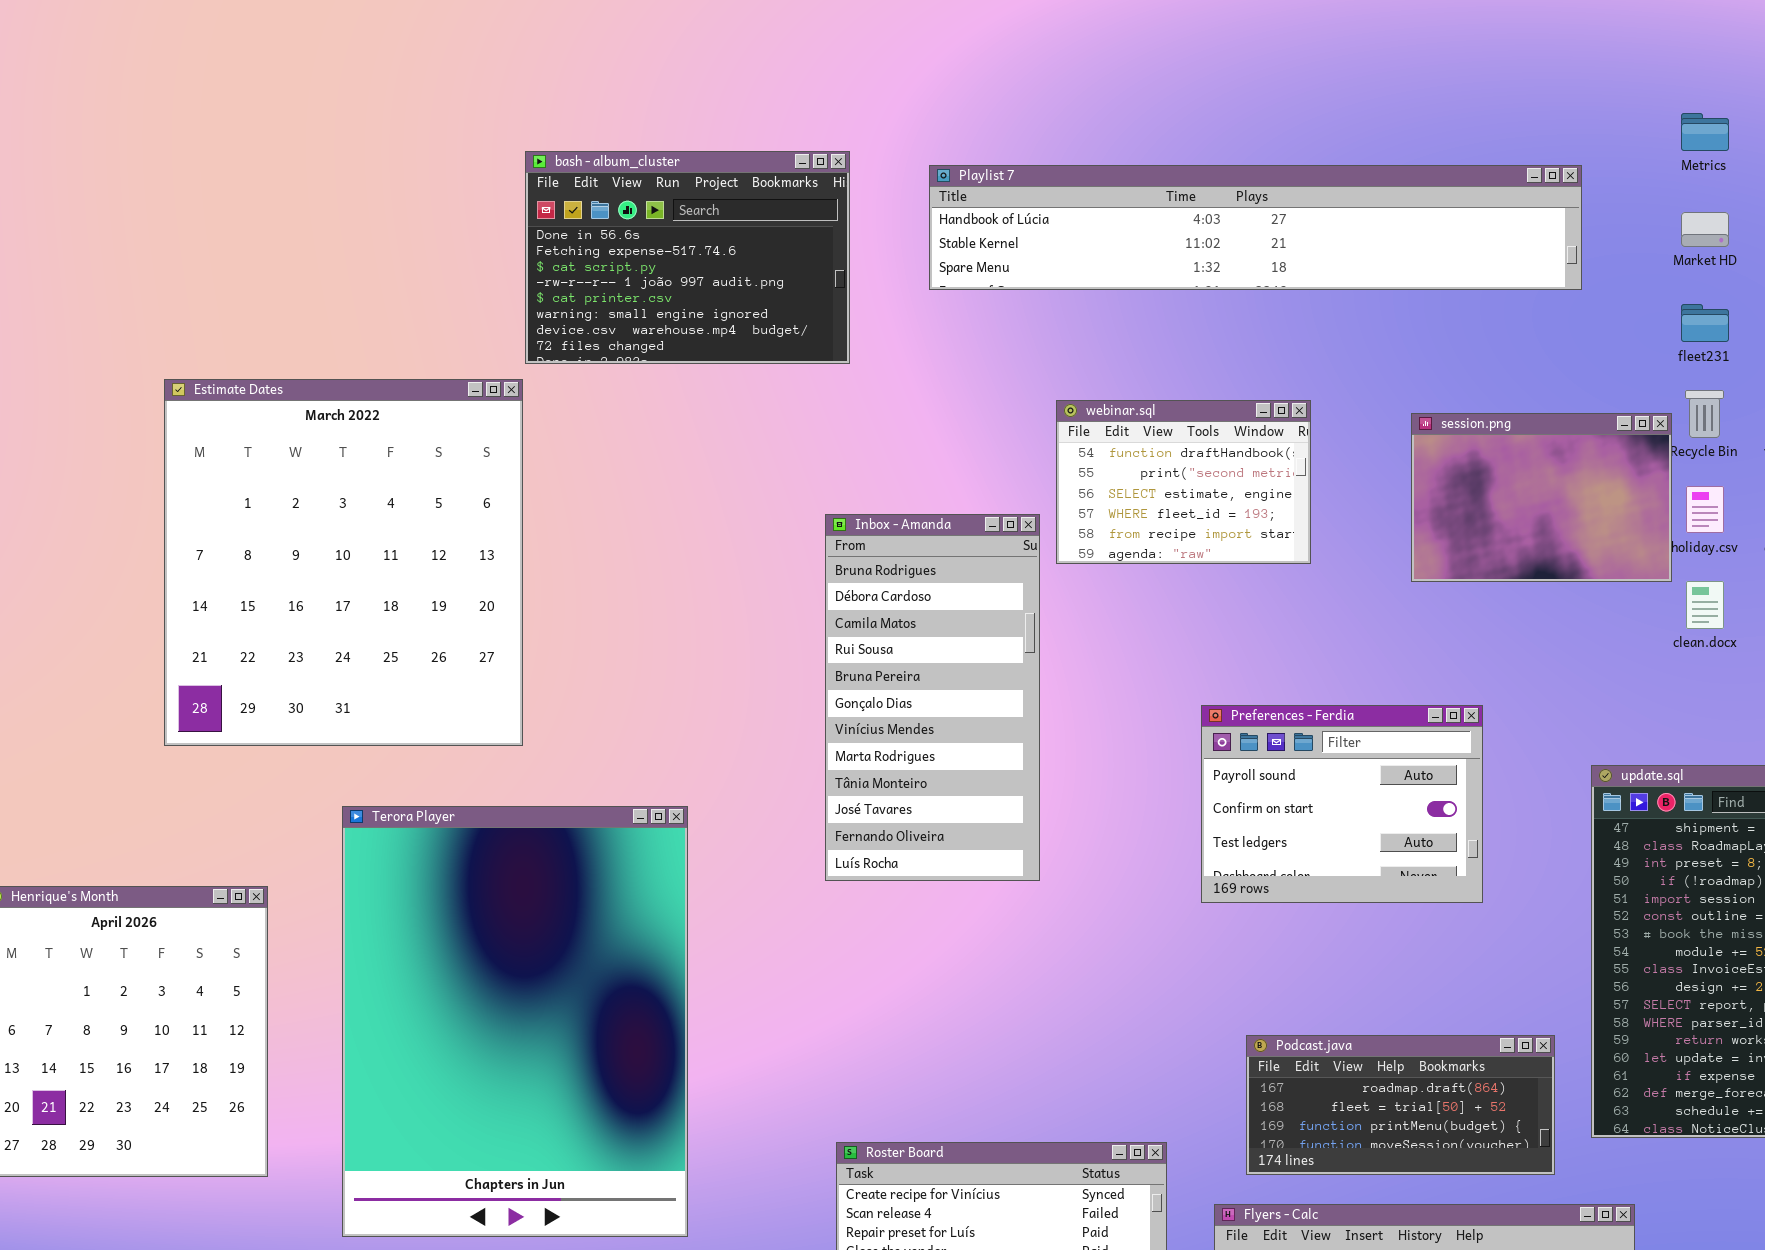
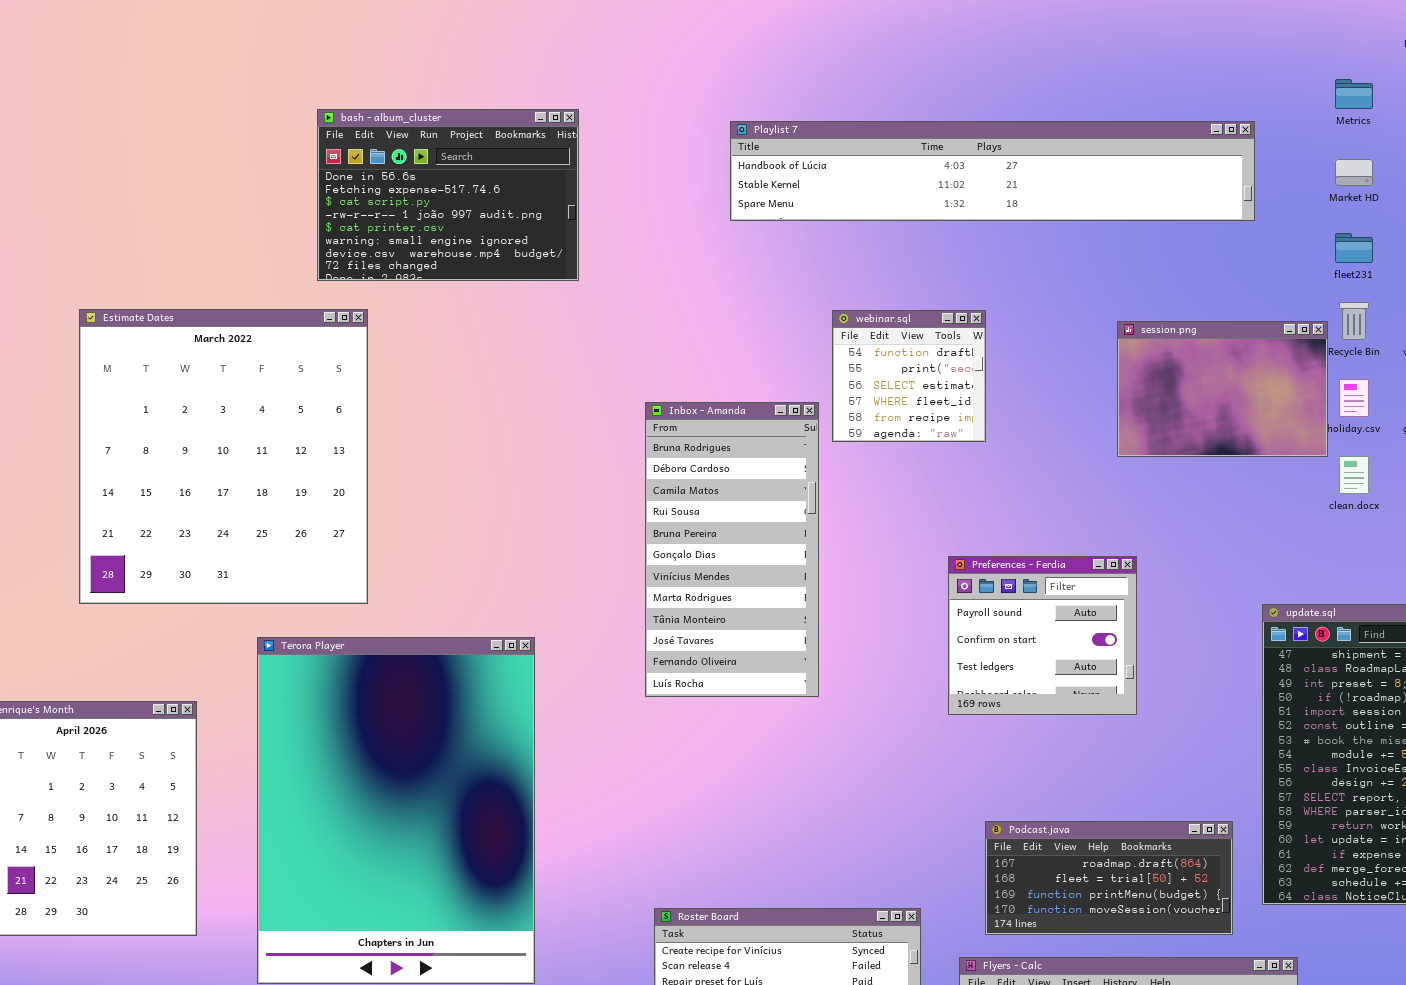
bash - album_cluster: [525,151,850,364] -> [317,109,579,281], moved
Estimate Dates: [164,379,523,746] -> [79,309,368,604], moved
webinar.sql: [1056,400,1311,564] -> [832,310,986,442], resized
Preferences - Ferdia: [1201,705,1483,903] -> [948,556,1137,715], resized

